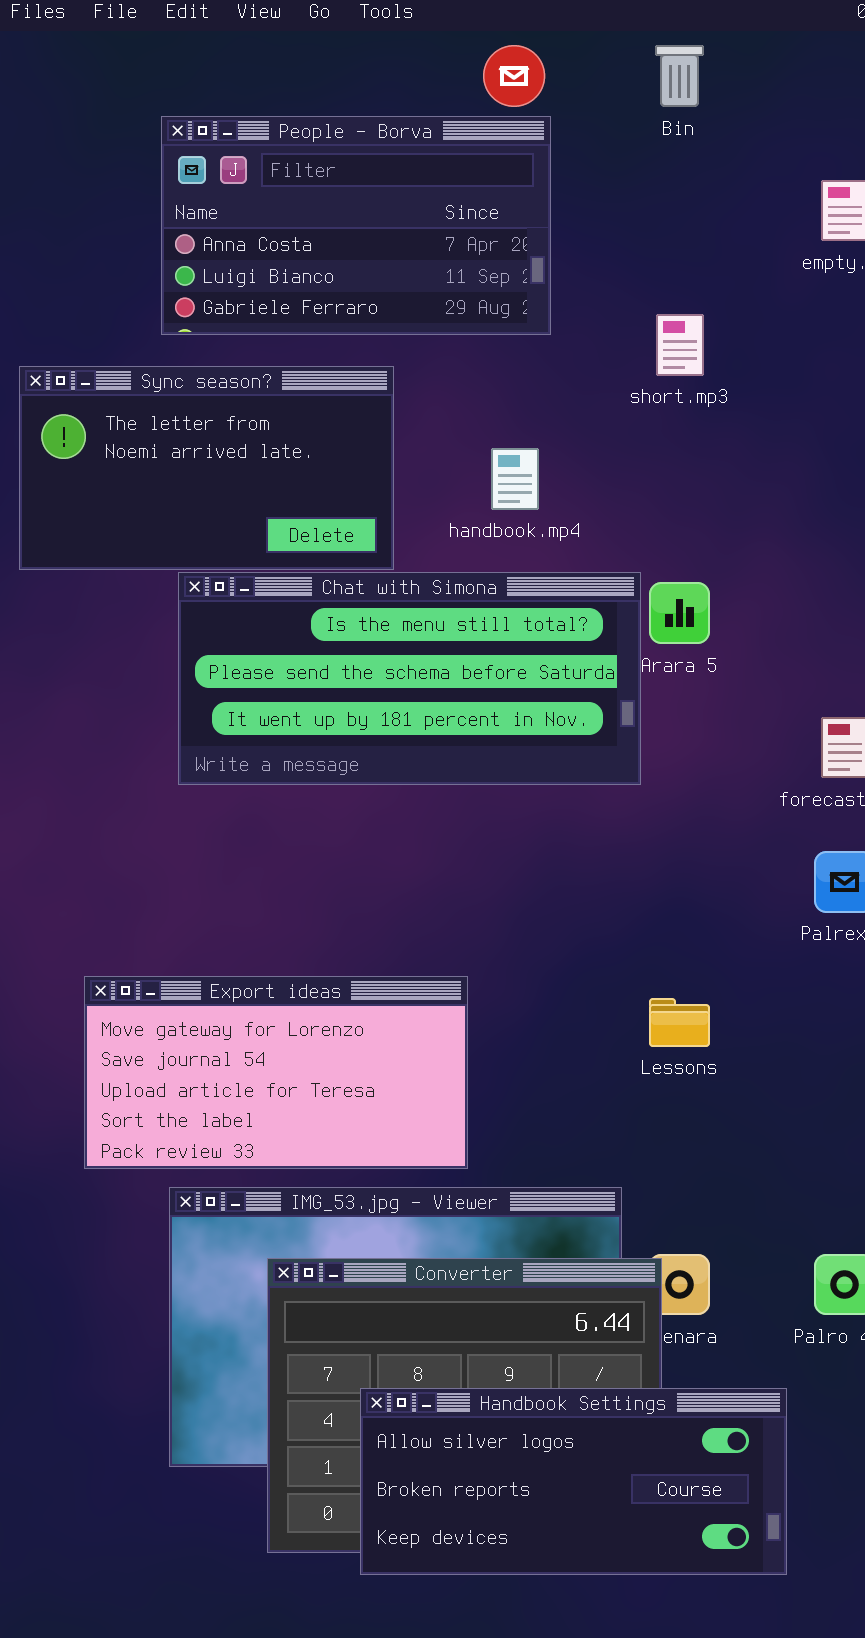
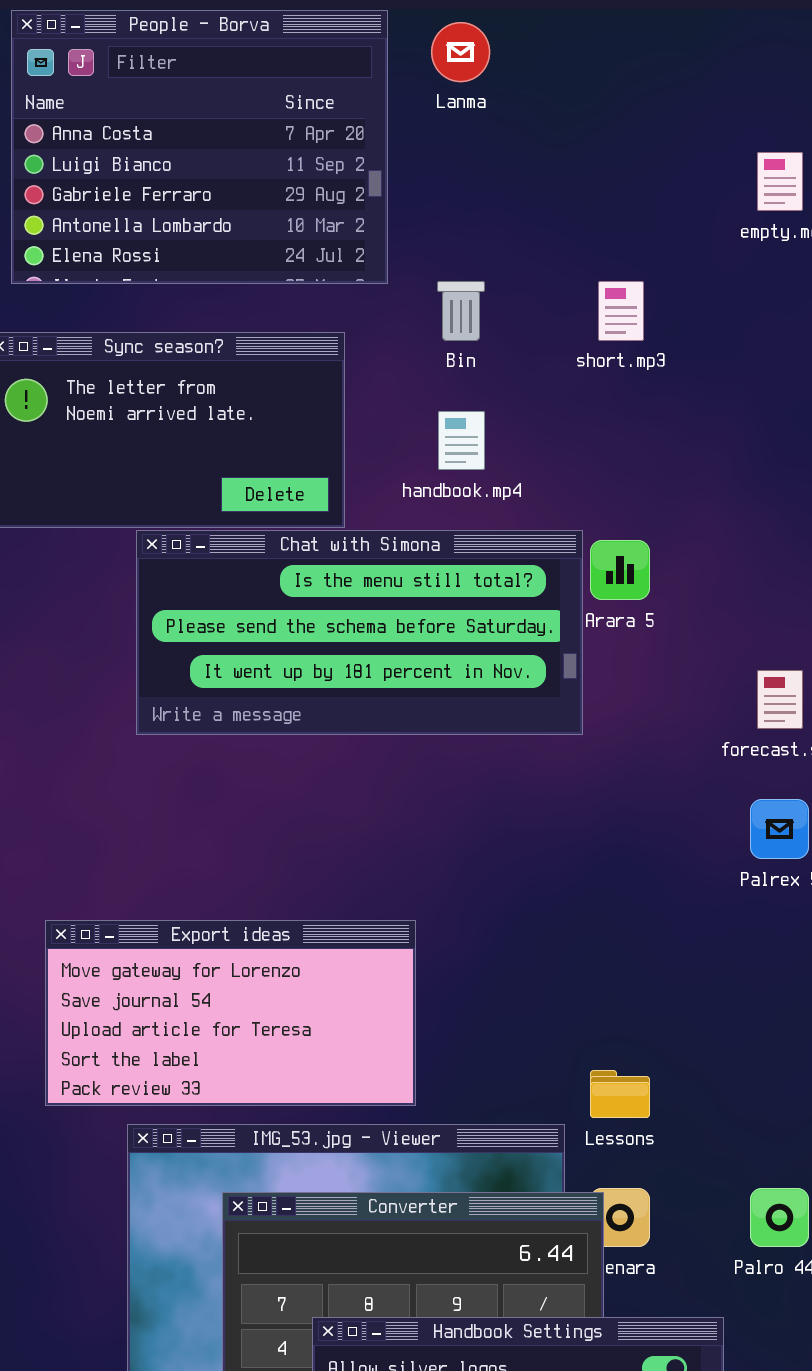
Bin: [655,45,704,107] -> [437,281,485,341], moved
People - Borva: [161,116,551,335] -> [11,10,388,284], moved, resized
Lessons: [649,998,710,1047] -> [590,1070,650,1118], moved

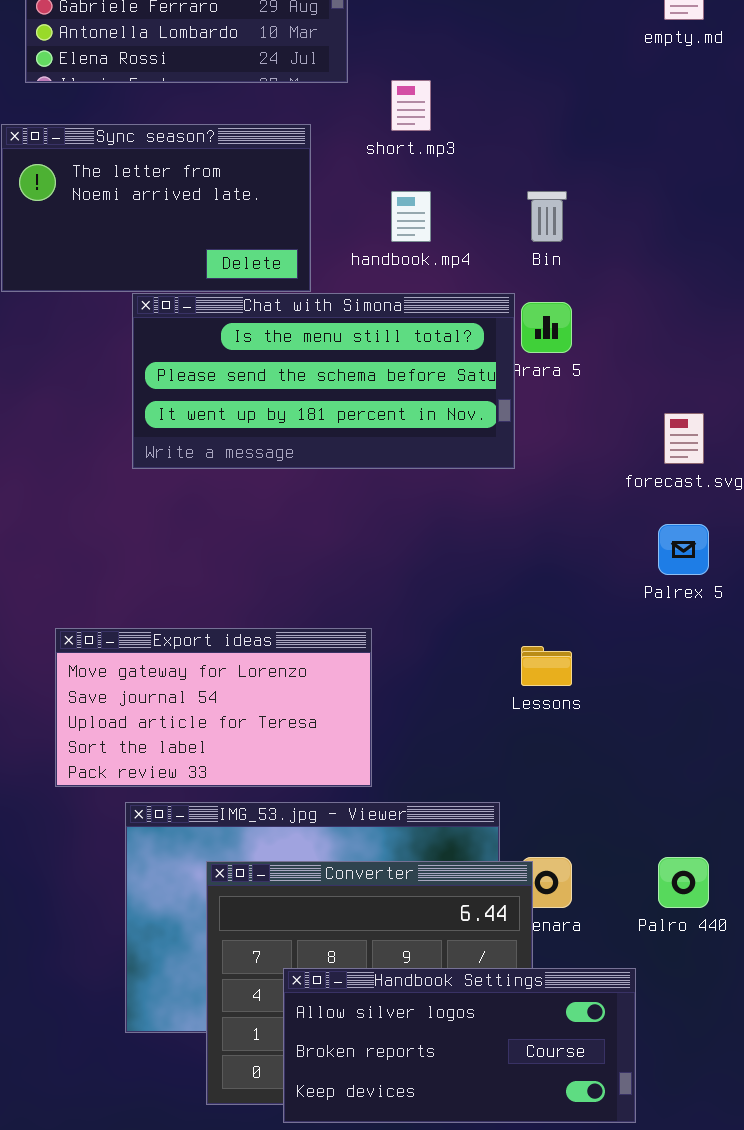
Bin: [437,281,485,341] -> [527,191,567,242], moved
short.mp3: [598,281,644,341] -> [391,80,431,131], moved
Lessons: [590,1070,650,1118] -> [521,646,572,686], moved

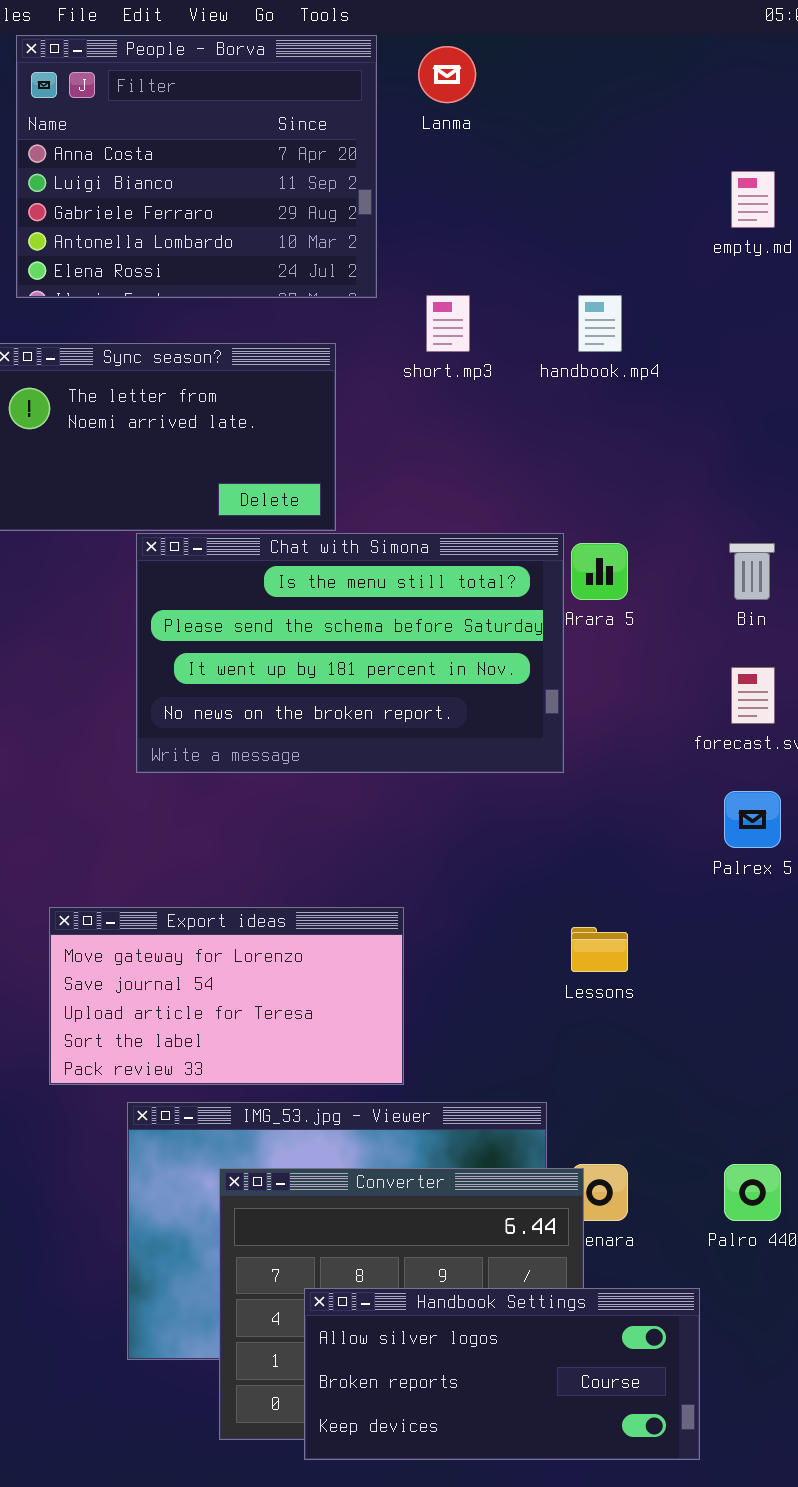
handbook.mp4: [391,191,431,242] -> [578,295,622,352], moved
Bin: [527,191,567,242] -> [729,543,775,600], moved
Chat with Simona: [132,293,515,469] -> [136,533,564,773], resized

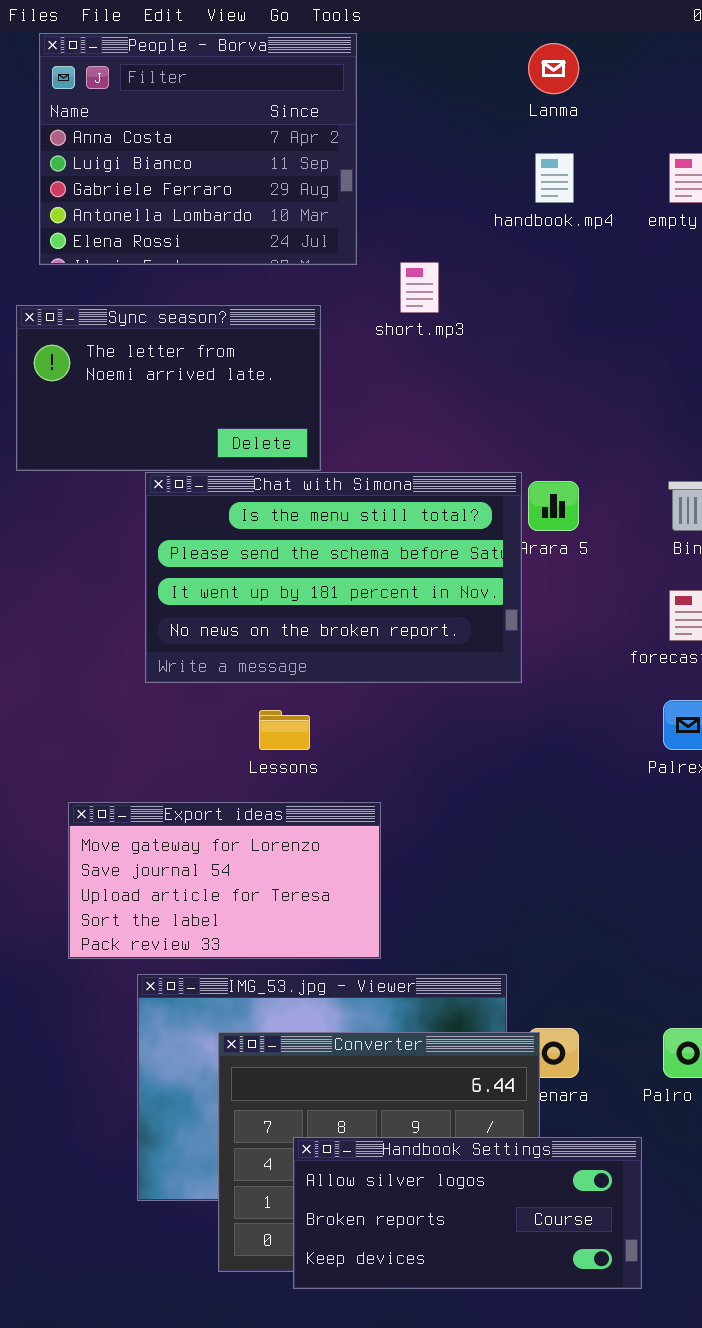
Lanma: [418,46,476,103] -> [528,43,579,94], moved
handbook.mp4: [578,295,622,352] -> [535,153,574,203], moved
Lessons: [571,927,628,972] -> [259,710,310,750], moved

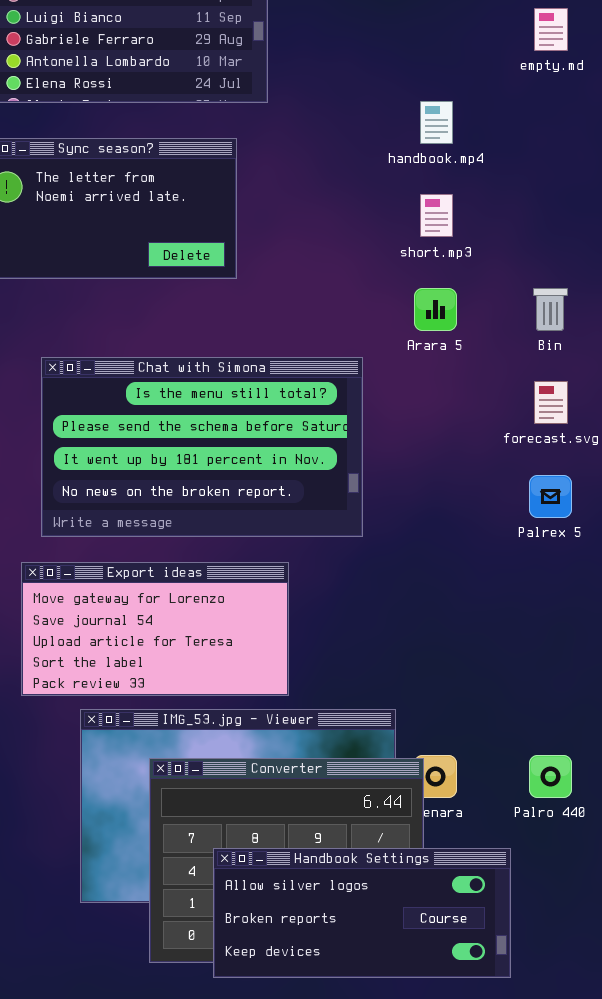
handbook.mp4: [535,153,574,203] -> [420,101,453,144], moved
short.mp3: [400,262,439,313] -> [420,194,453,237], moved
Chat with Simona: [145,472,522,683] -> [41,357,363,537], moved

